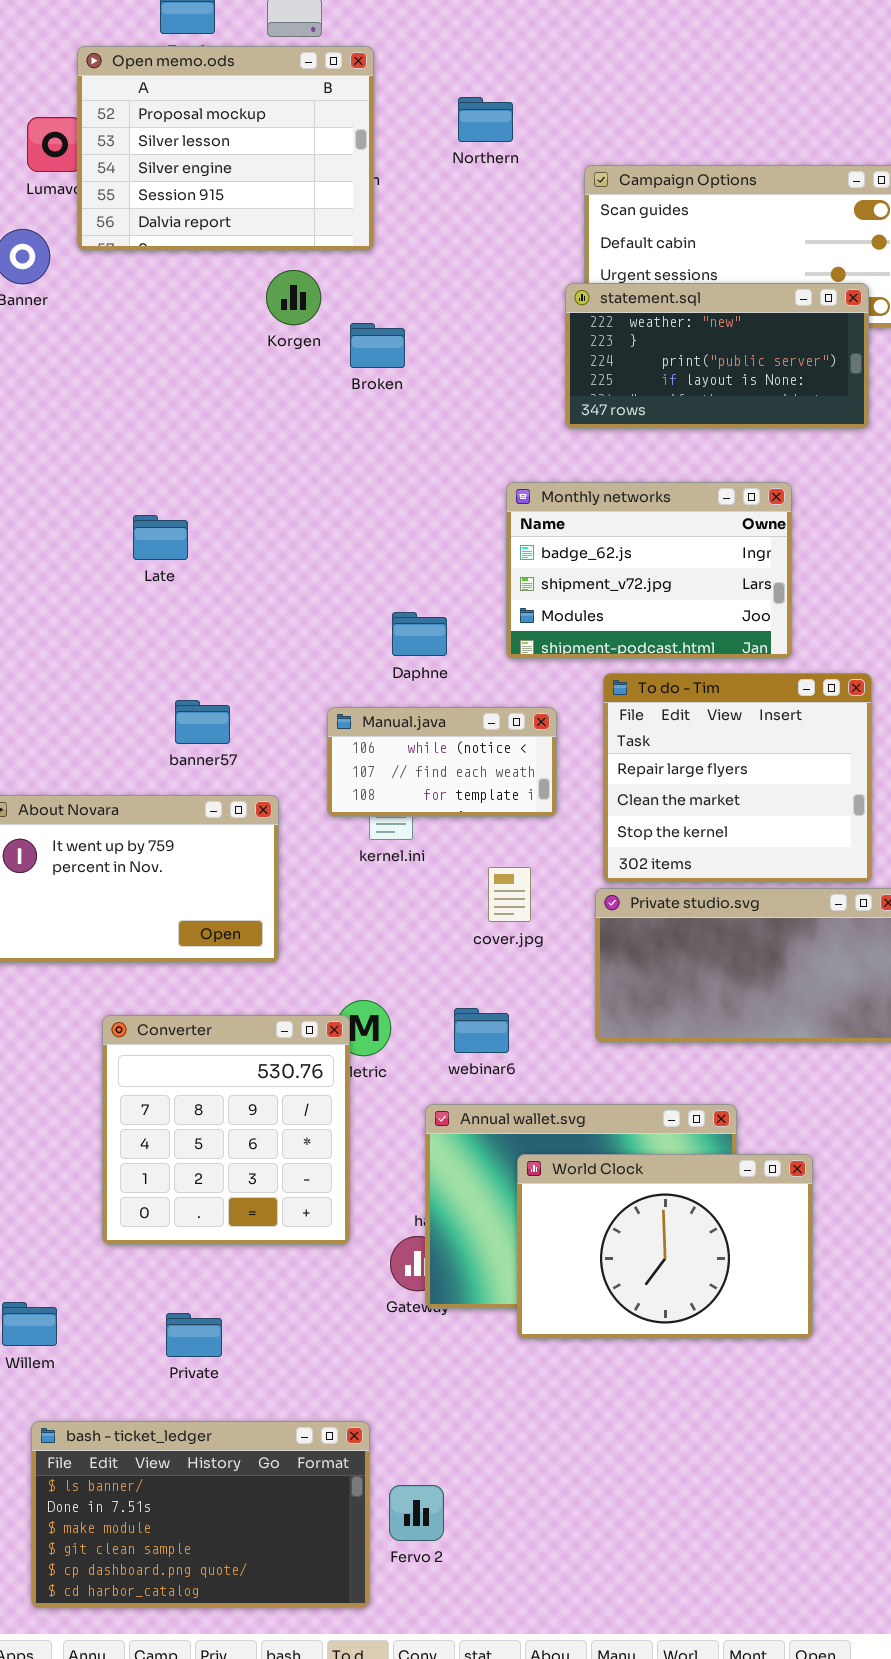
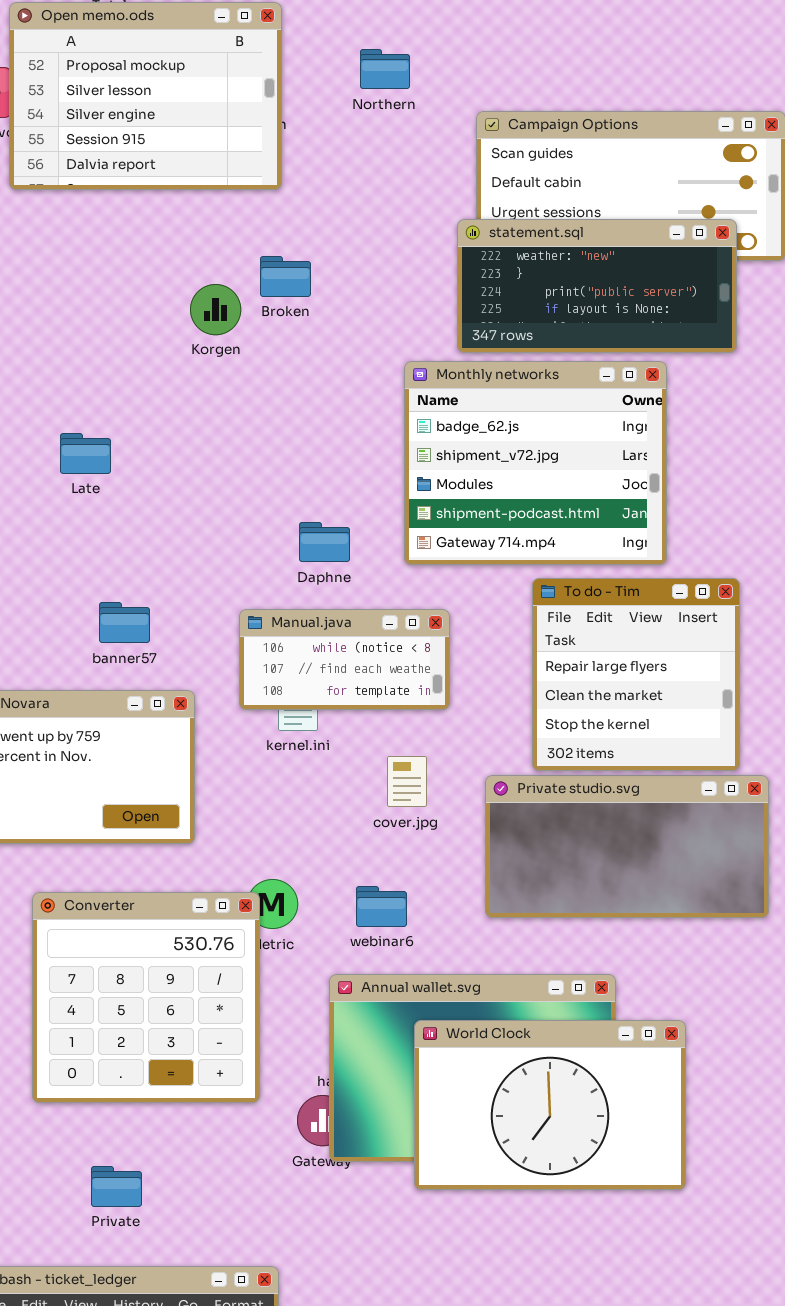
Korgen: [266,270,321,325] -> [190,284,241,335], moved
Monthly networks: [506,482,792,659] -> [404,361,667,565], resized
To do - Tim: [603,673,872,883] -> [532,578,740,771], resized

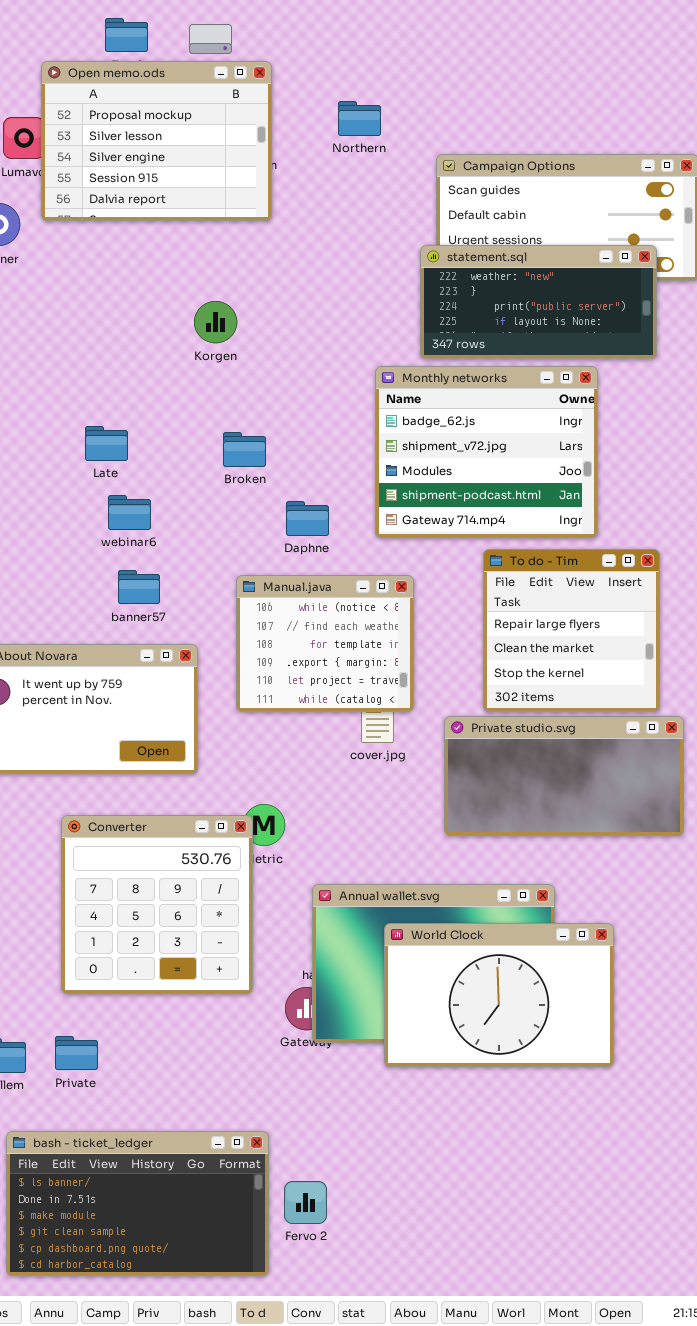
Broken: [260,256,311,297] -> [223,432,266,467], moved
Manual.java: [239,609,450,710] -> [236,575,414,712], resized
webinar6: [356,886,407,927] -> [108,495,151,530], moved
Private: [91,1166,142,1207] -> [55,1036,98,1070], moved

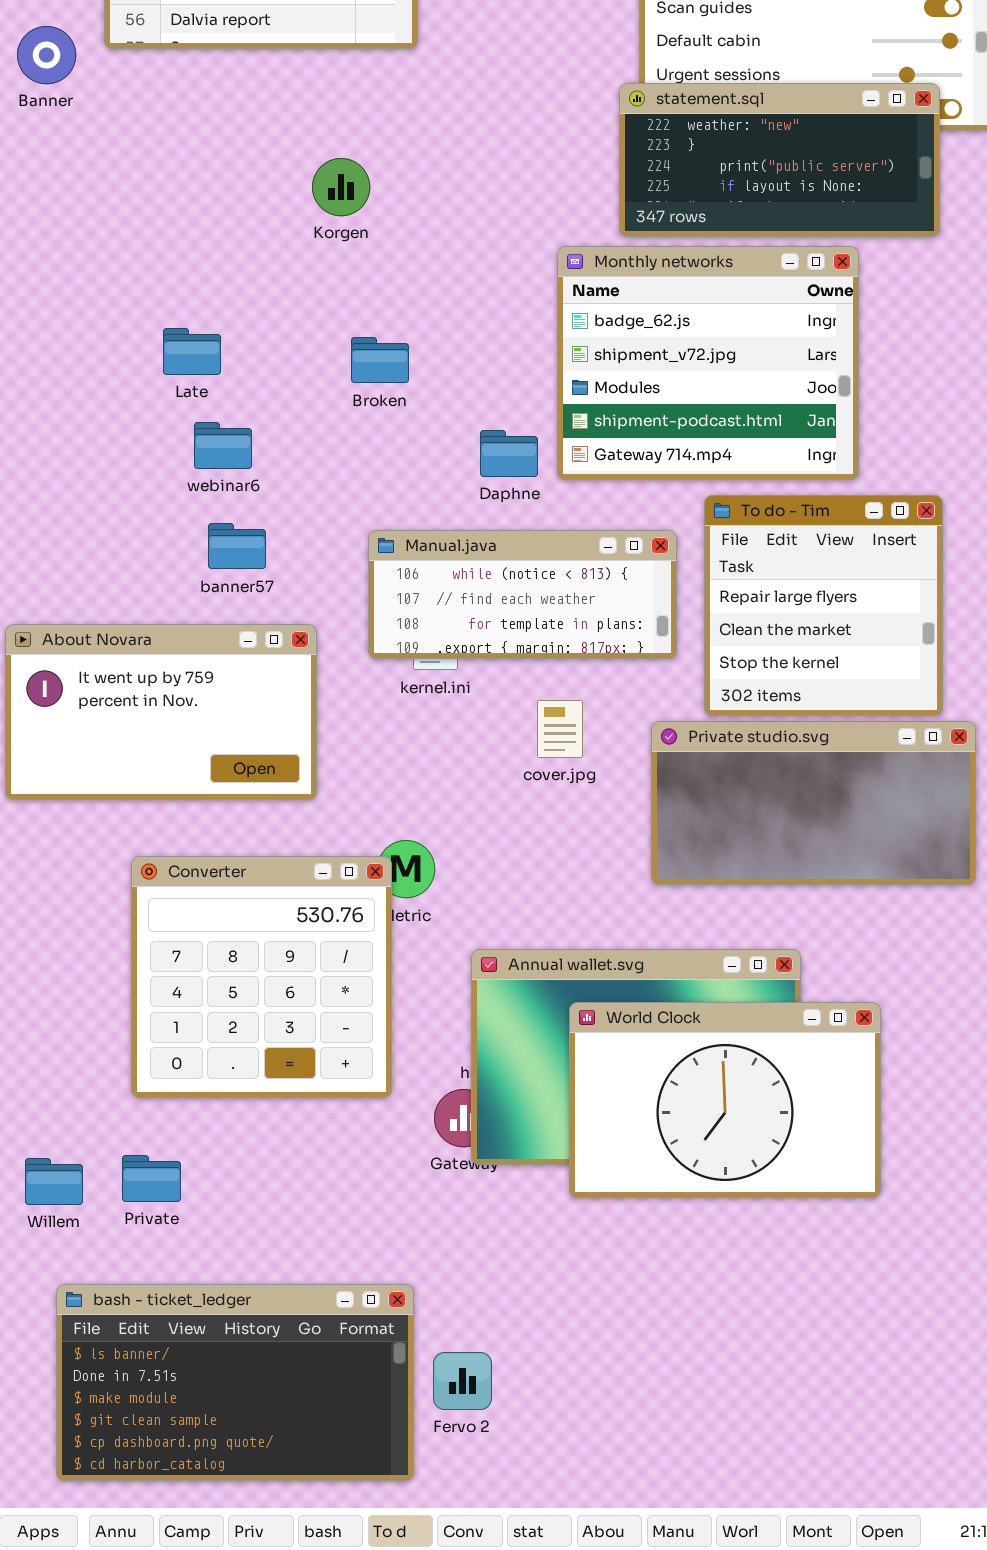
Daphne: [286,501,329,536] -> [480,430,538,477], moved
Manual.java: [236,575,414,712] -> [368,530,677,659], resized

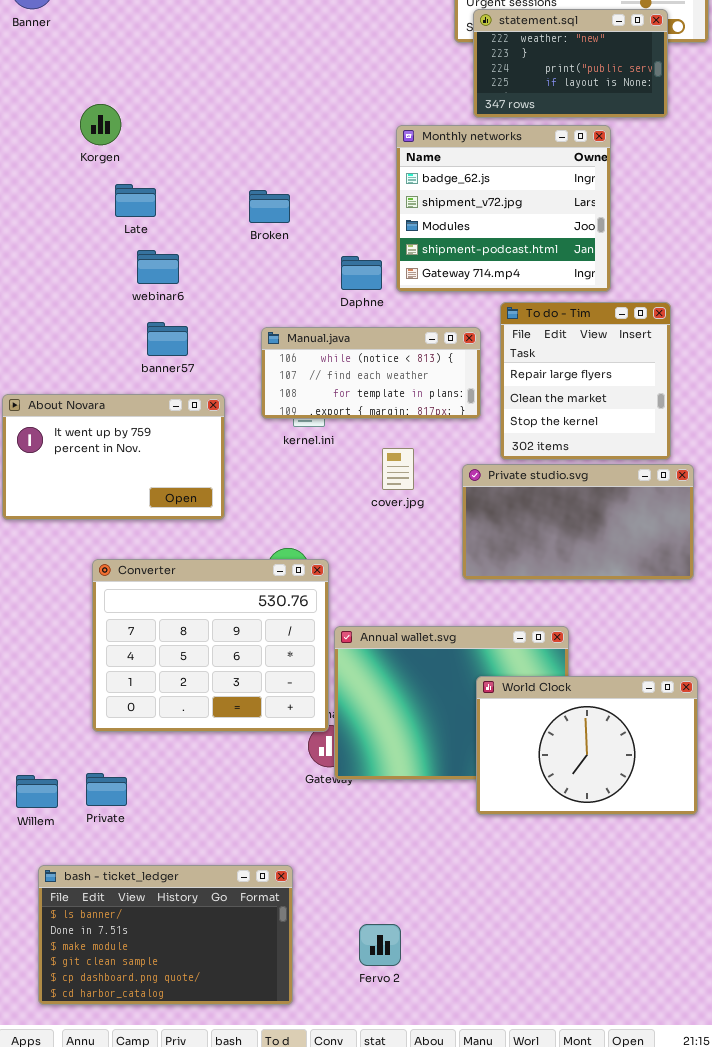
statement.sql: [619,83,940,237] -> [473,9,668,118], resized
Korgen: [312,158,370,216] -> [80,104,121,145], moved
Converter: [131,856,392,1098] -> [92,559,329,732], resized
World Clock: [569,1002,881,1198] -> [476,676,698,815], moved
Fervo 2: [433,1352,492,1410] -> [359,924,401,966], moved

